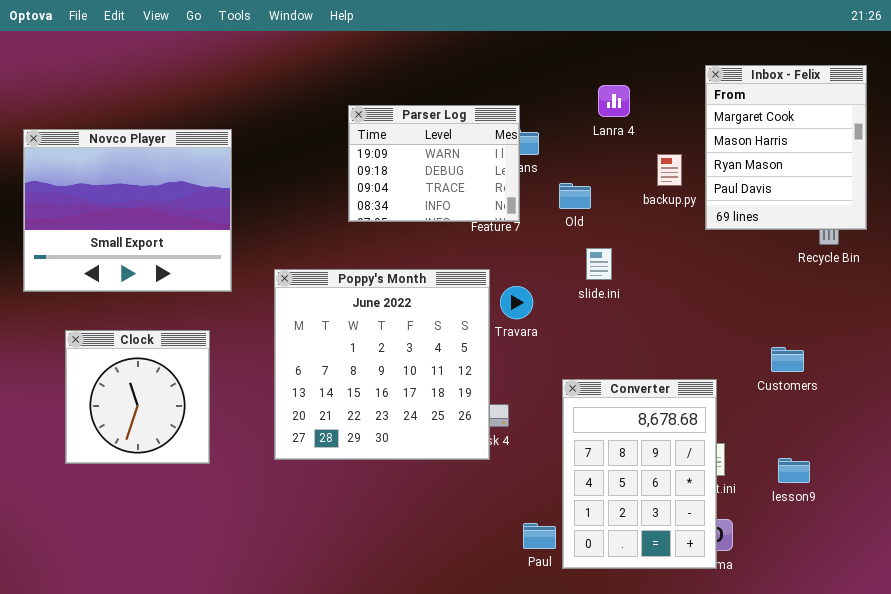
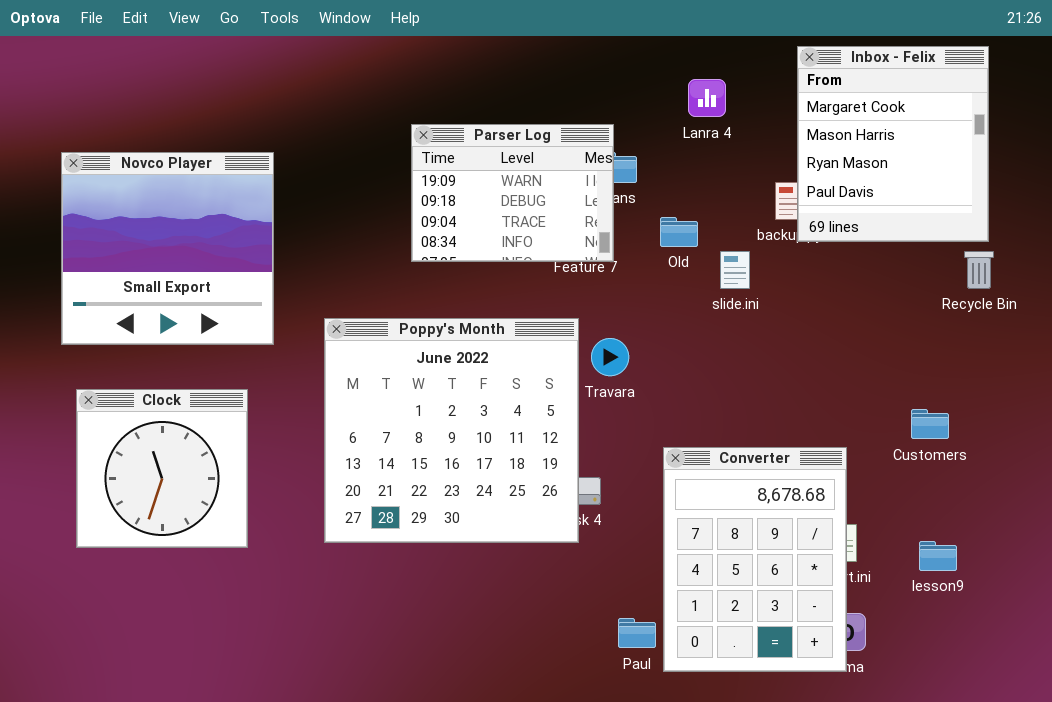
Inbox - Felix: [705,65,867,230] -> [797,46,989,242], moved
Lanra 4: [598,85,630,117] -> [688,79,726,117], moved
Novco Player: [23,129,232,292] -> [61,152,274,345], resized
slide.ini: [586,248,612,280] -> [720,251,750,289], moved

